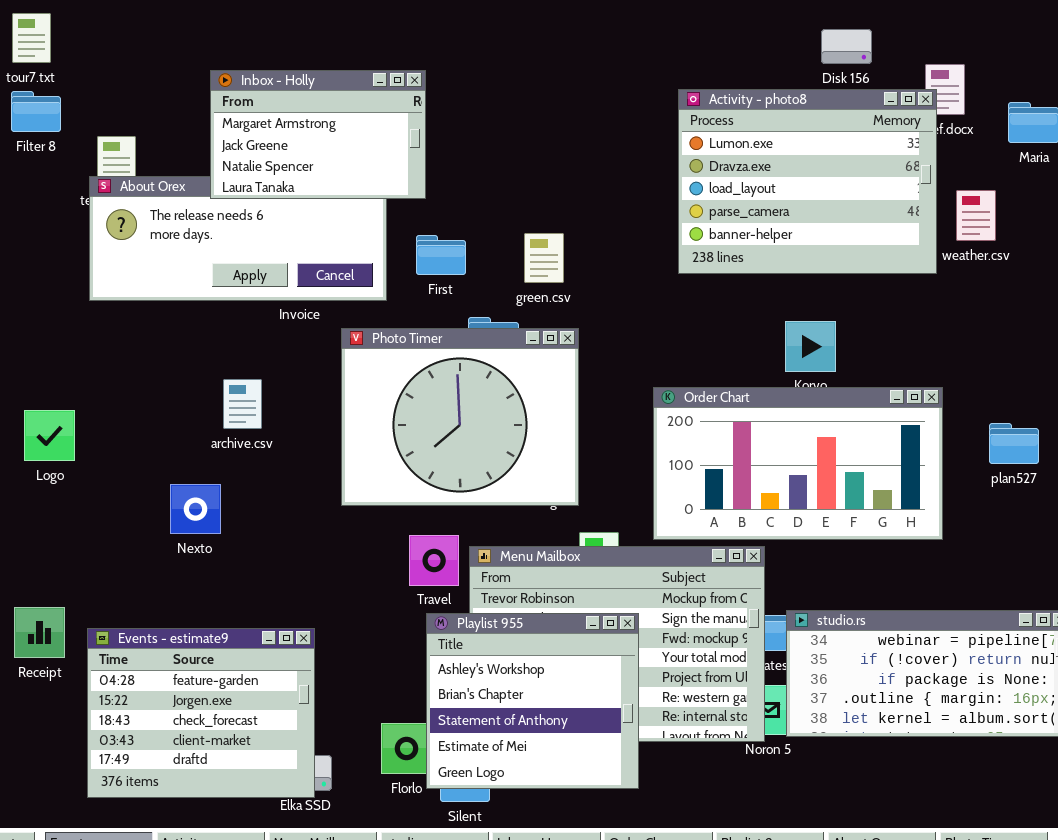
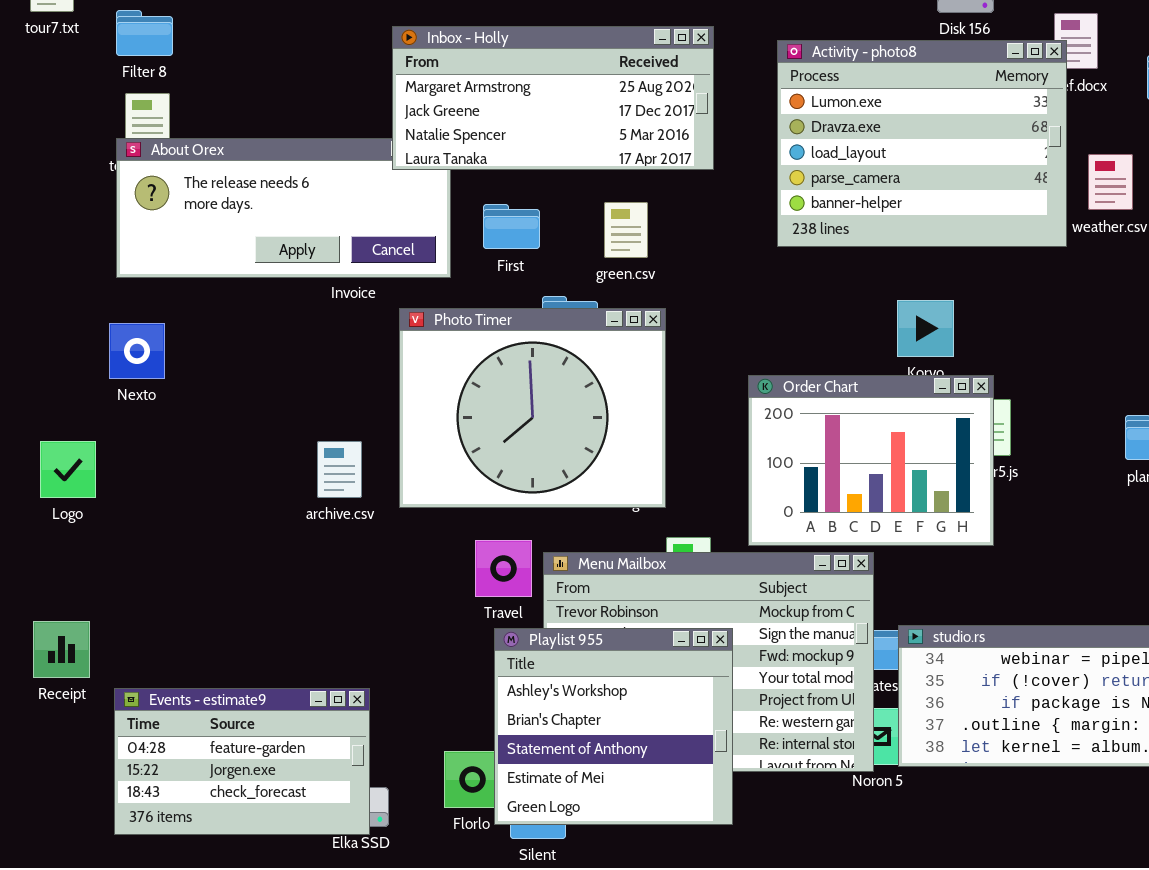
Inbox - Holly: [210,70,426,199] -> [392,26,714,170], moved, resized
Filter 8: [11,91,61,132] -> [116,10,173,56], moved
archive.csv: [223,379,262,429] -> [317,441,362,498], moved
Order Chart: [653,387,943,540] -> [748,375,994,546], resized
Logo: [24,410,75,461] -> [40,441,96,498], moved
Nexto: [170,484,221,534] -> [109,323,165,379], moved
Events - estimate9: [87,628,315,798] -> [114,688,370,835], resized

